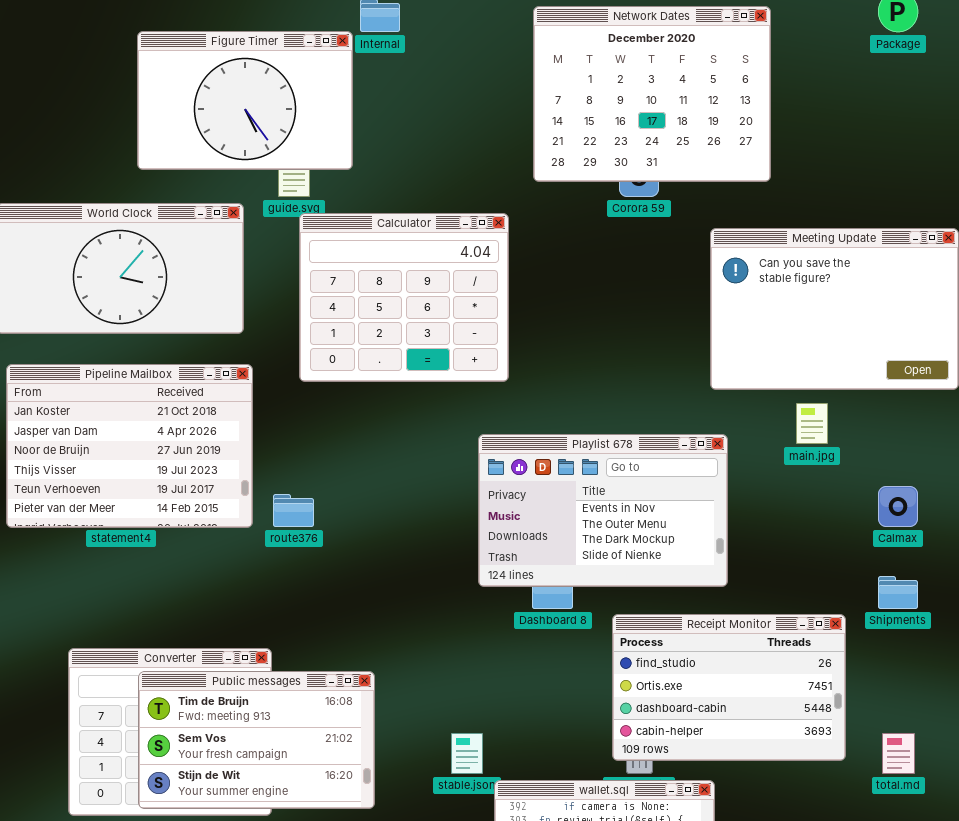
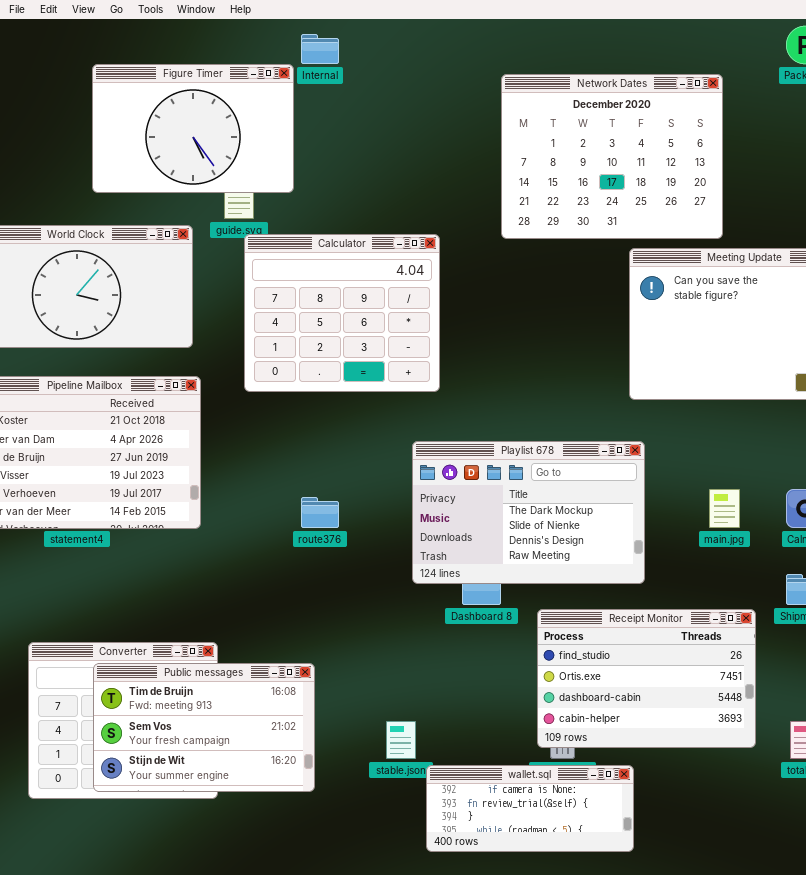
Network Dates: [533,6,771,182] -> [501,74,723,239], moved
main.jpg: [796,403,828,444] -> [709,489,740,528], moved
Playlist 678: [478,434,728,587] -> [412,441,645,584], scrolled down 2 rows
route376: [273,494,314,527] -> [301,497,339,528], moved

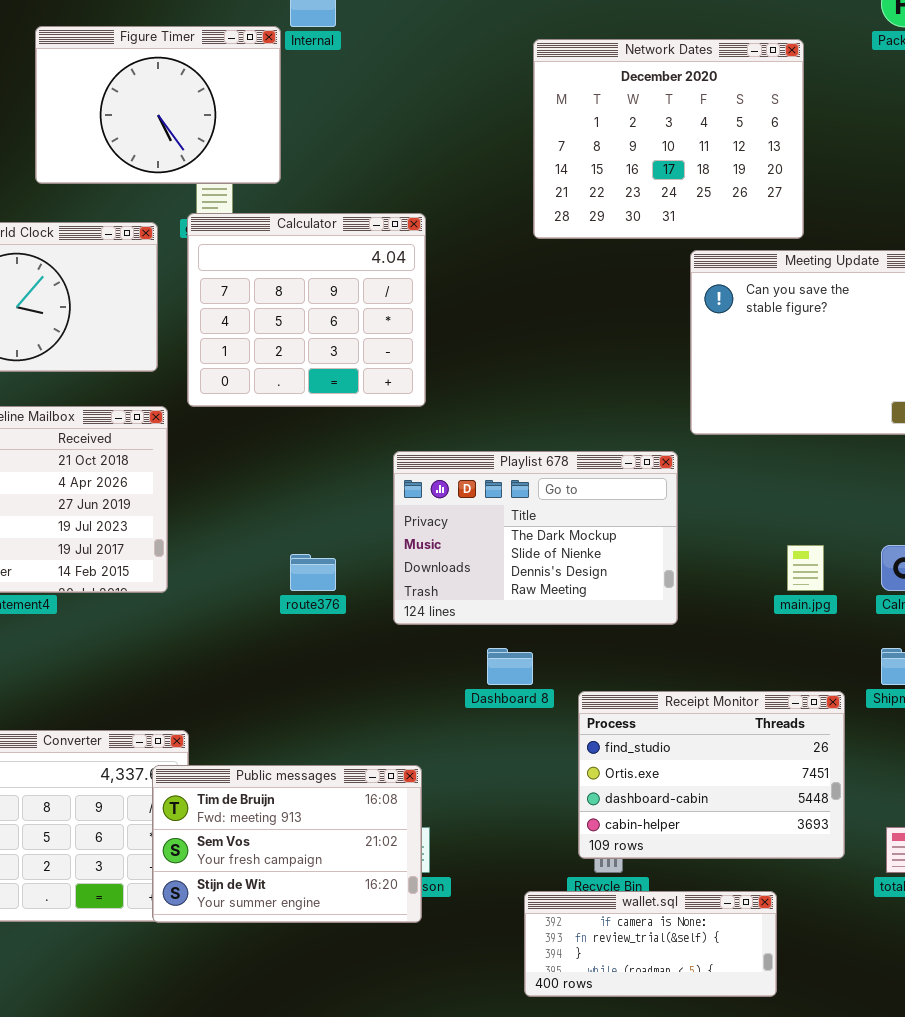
Calculator: [244,234,440,392] -> [187,213,426,407], moved
Playlist 678: [412,441,645,584] -> [393,451,678,625], moved
Public messages: [93,663,315,792] -> [152,765,422,923], moved
wallet.sql: [426,765,634,852] -> [524,891,777,997], moved

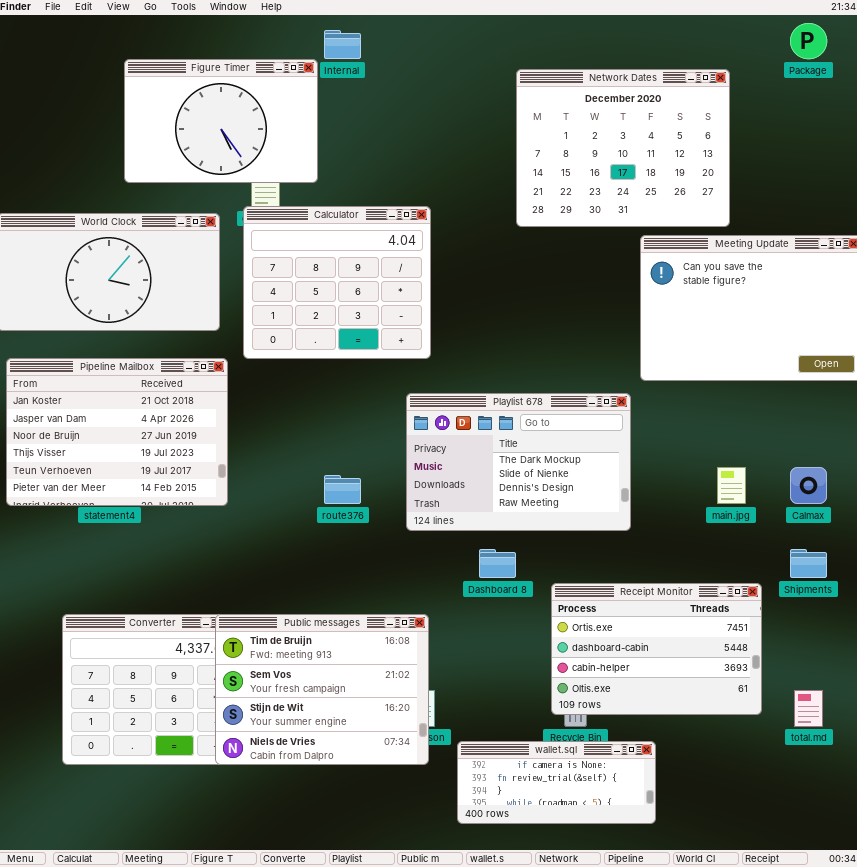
Receipt Monitor: [578,691,845,859] -> [551,583,762,715], scrolled down 1 row
Public messages: [152,765,422,923] -> [215,614,429,765], resized
wallet.sql: [524,891,777,997] -> [457,741,656,824], moved

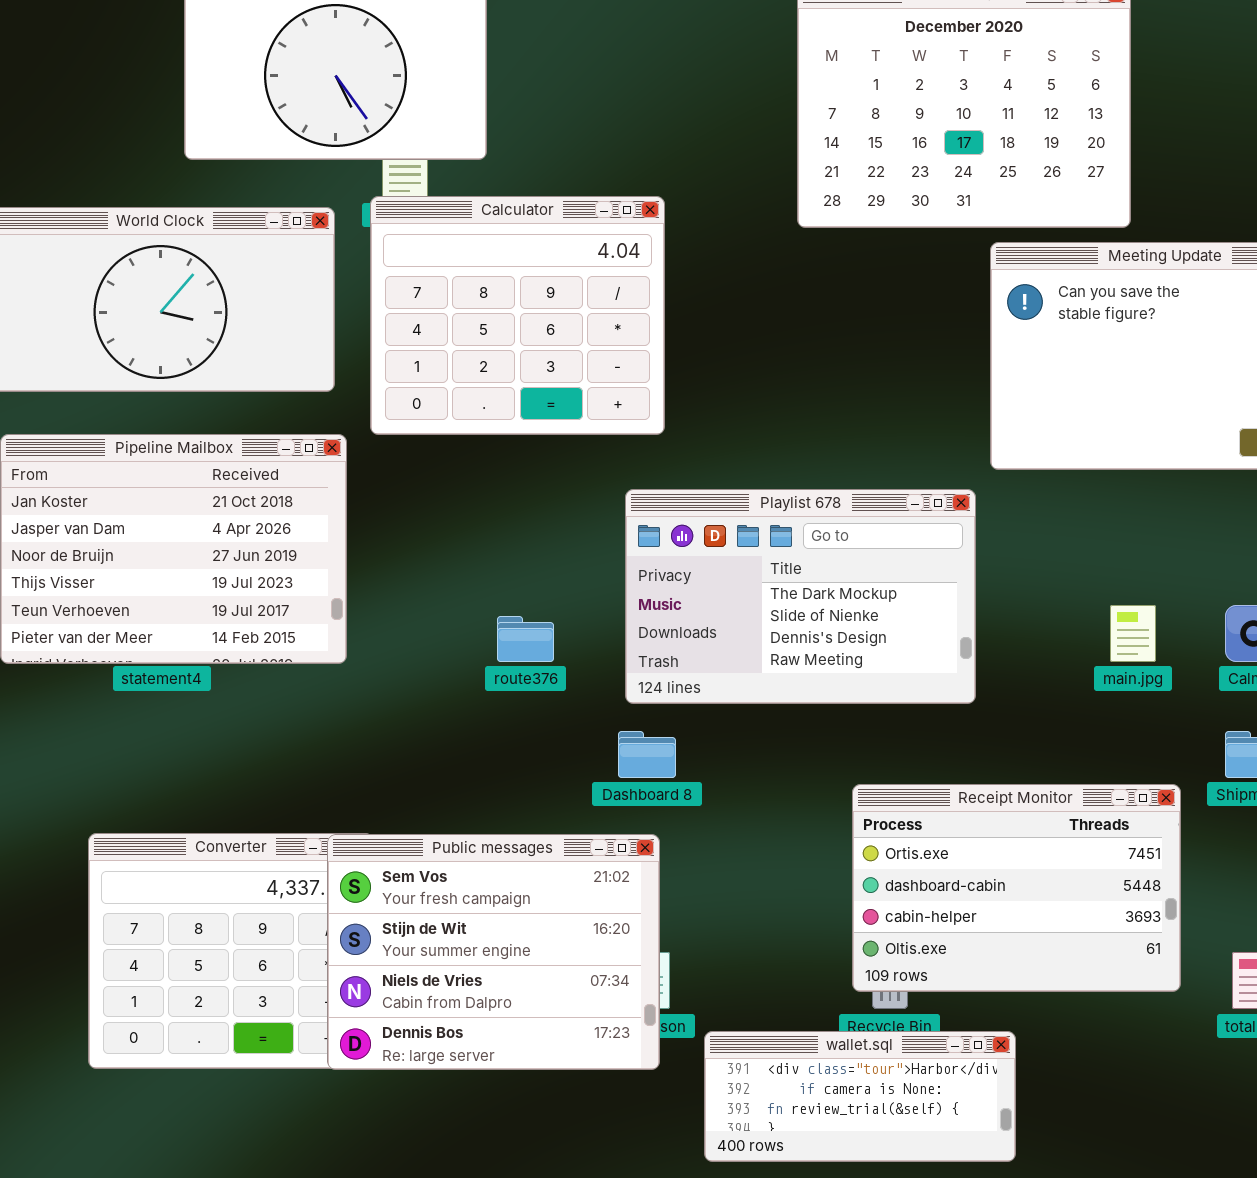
Dashboard 8: [479,549,516,578] -> [618,731,676,778], moved
Public messages: [215,614,429,765] -> [327,834,660,1070], scrolled down 1 row
wallet.sql: [457,741,656,824] -> [704,1031,1016,1162], scrolled up 1 row

